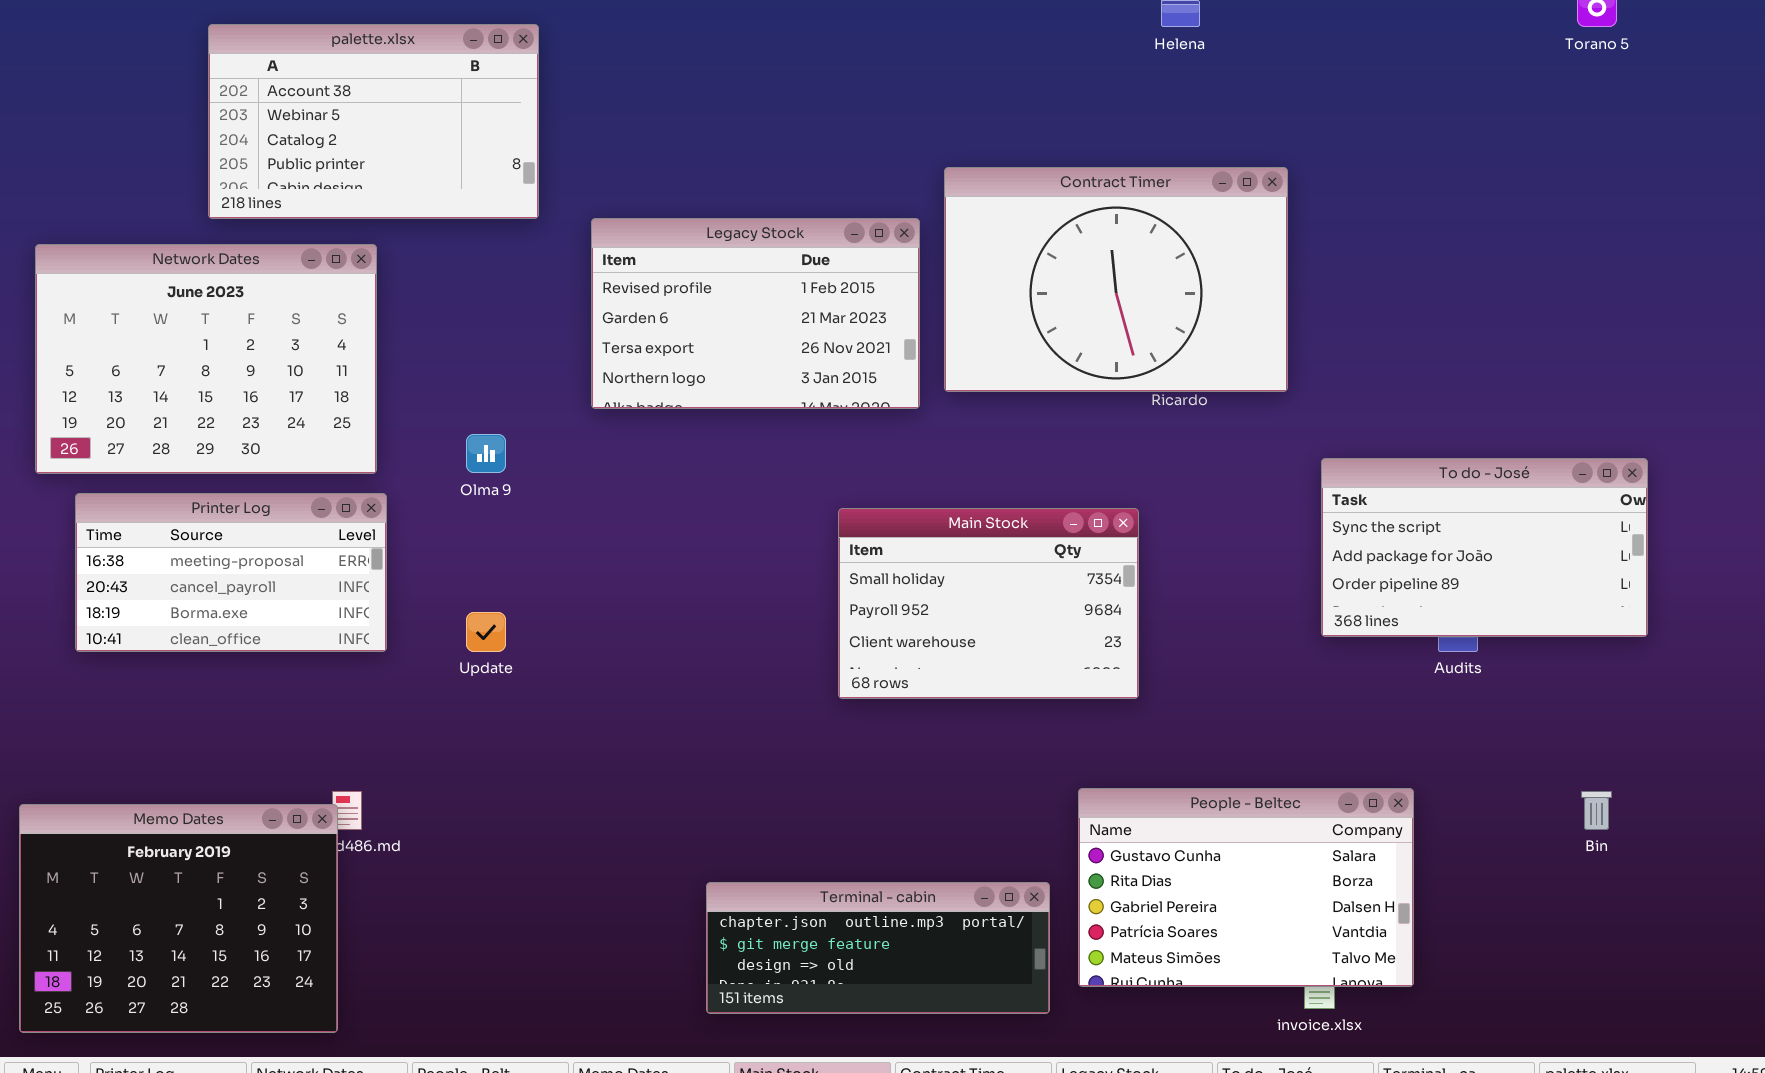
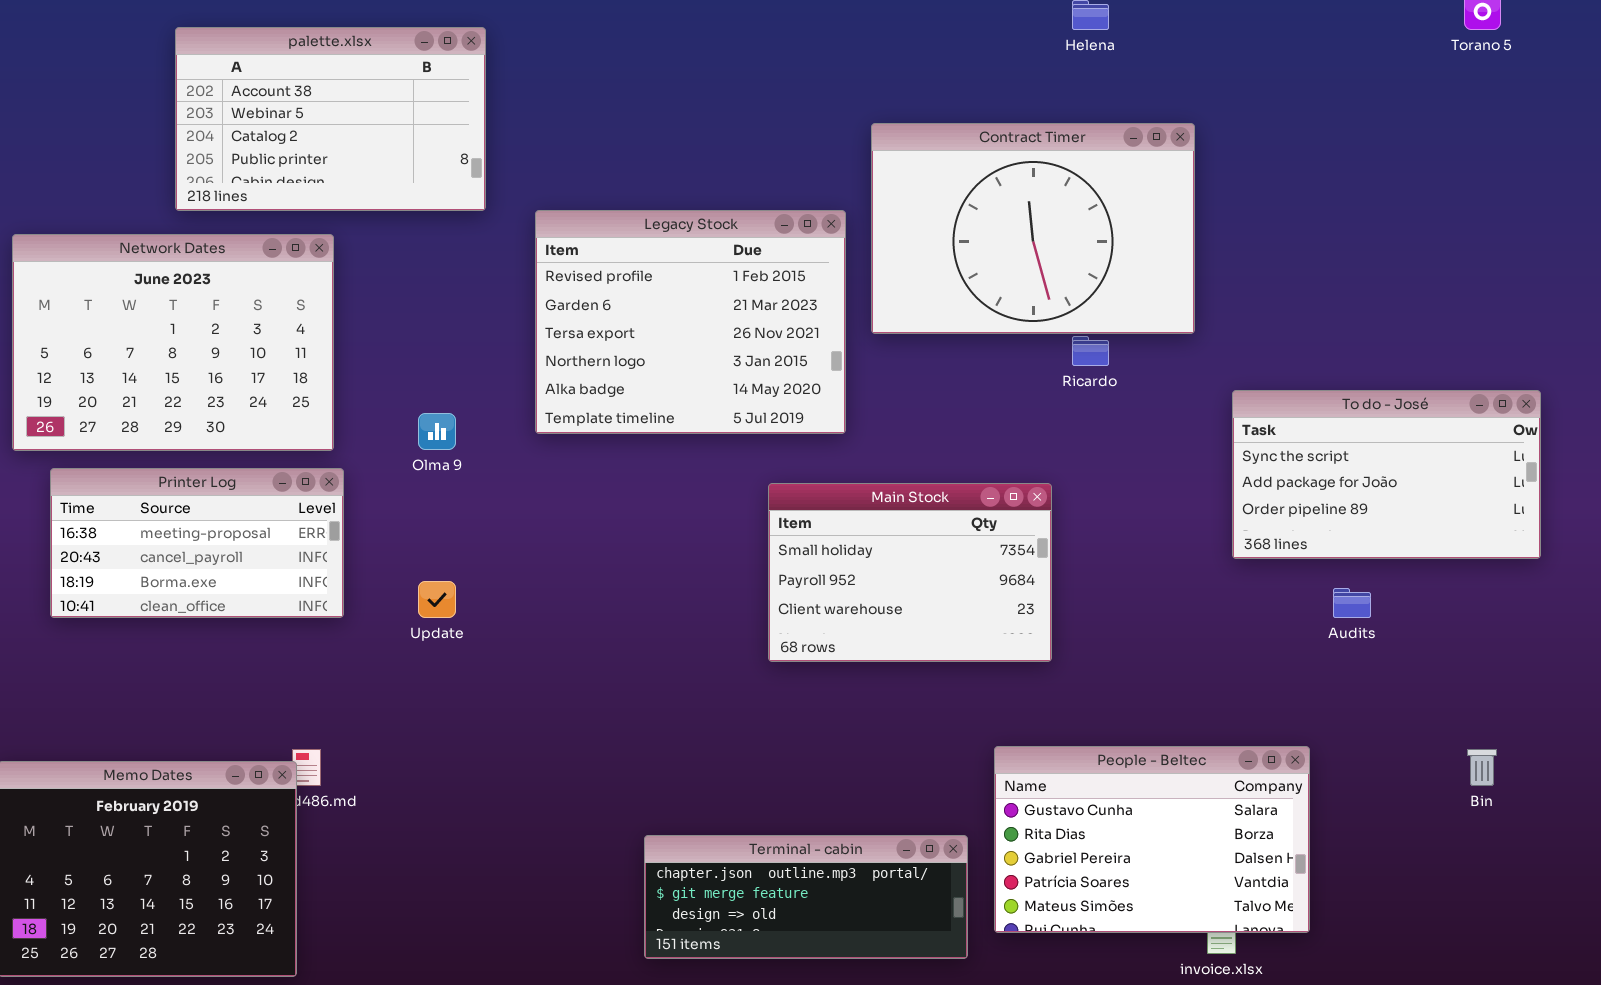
Contract Timer: [944,167,1288,392] -> [871,123,1195,334], moved
Legacy Stock: [591,218,920,409] -> [535,210,846,434], resized
To do - José: [1321,458,1648,637] -> [1232,390,1541,559], moved

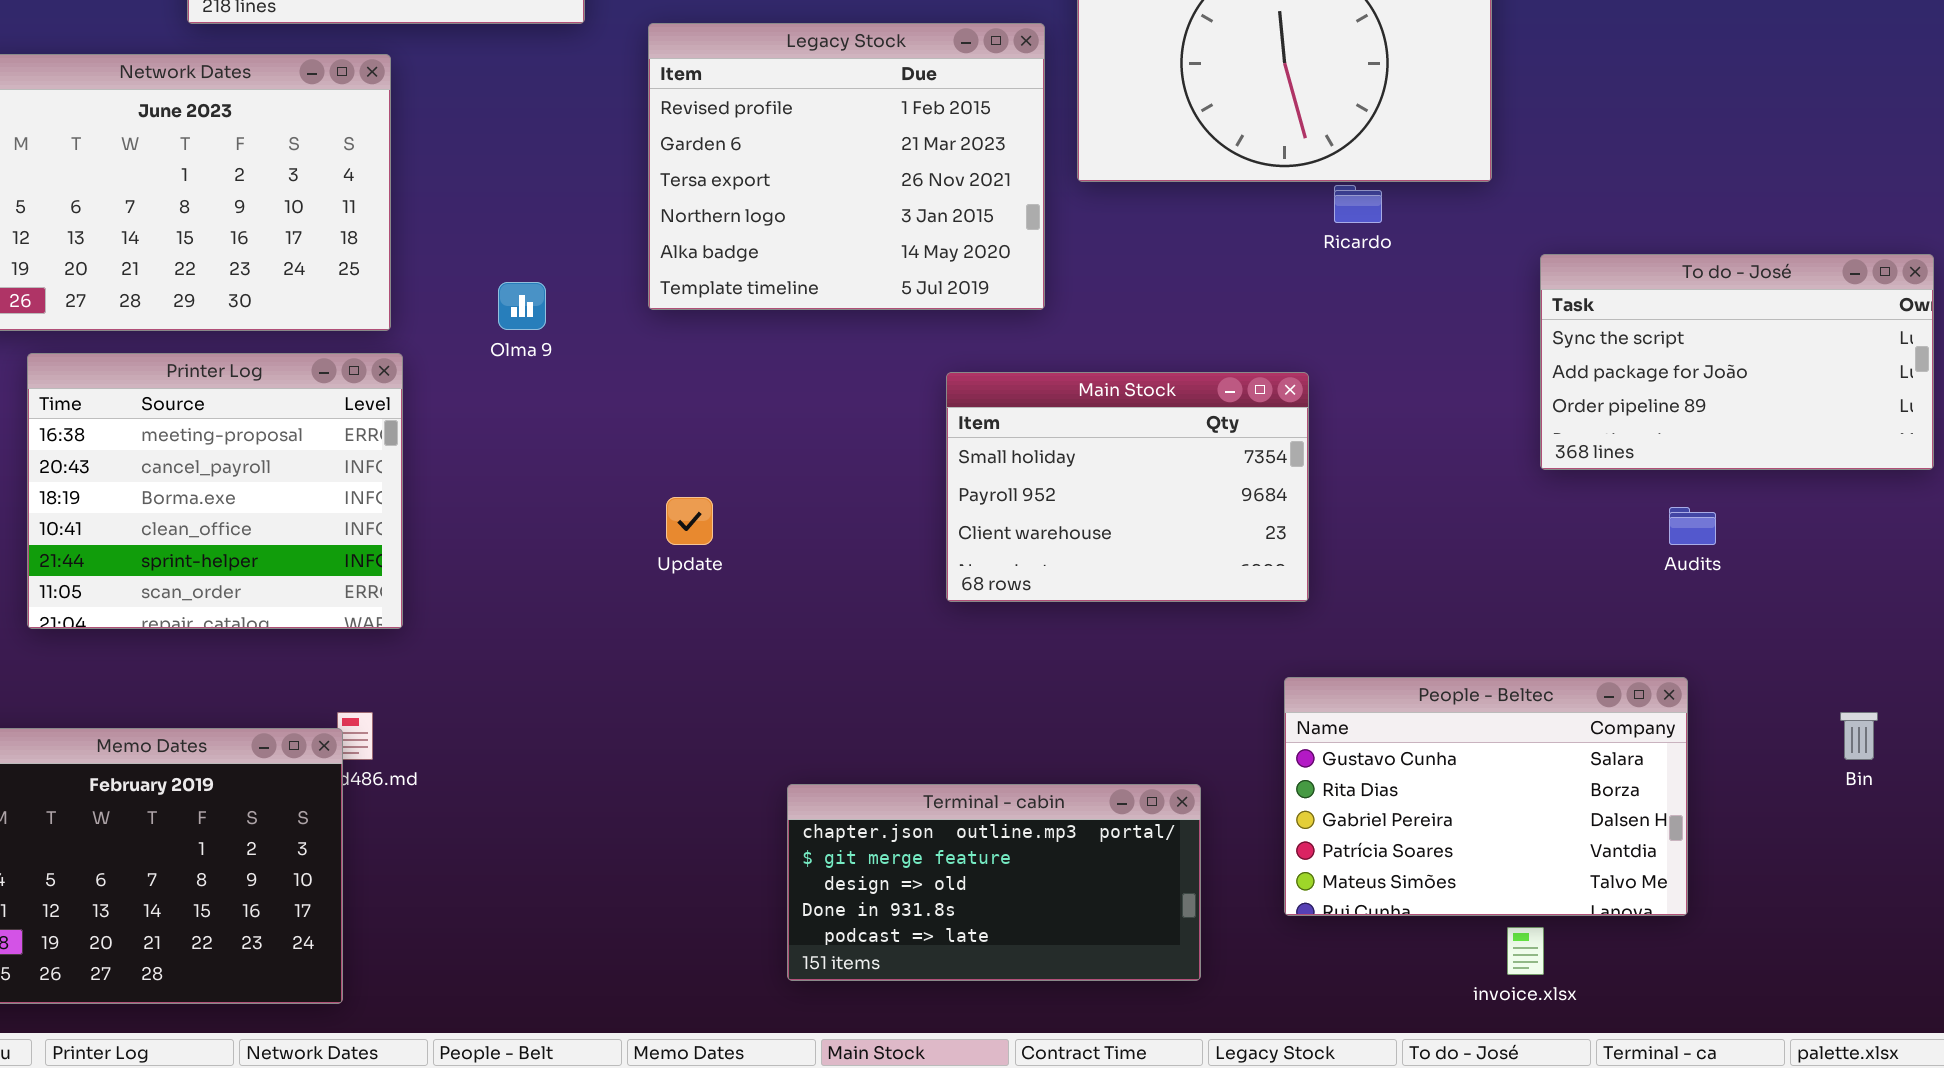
Printer Log: [50,468,344,618] -> [27,353,403,629], resized
Update: [418,581,456,618] -> [666,497,713,545], moved
People - Beltec: [994,746,1310,933] -> [1284,677,1688,916], moved
Terminal - cabin: [644,835,968,959] -> [787,784,1201,981], resized

